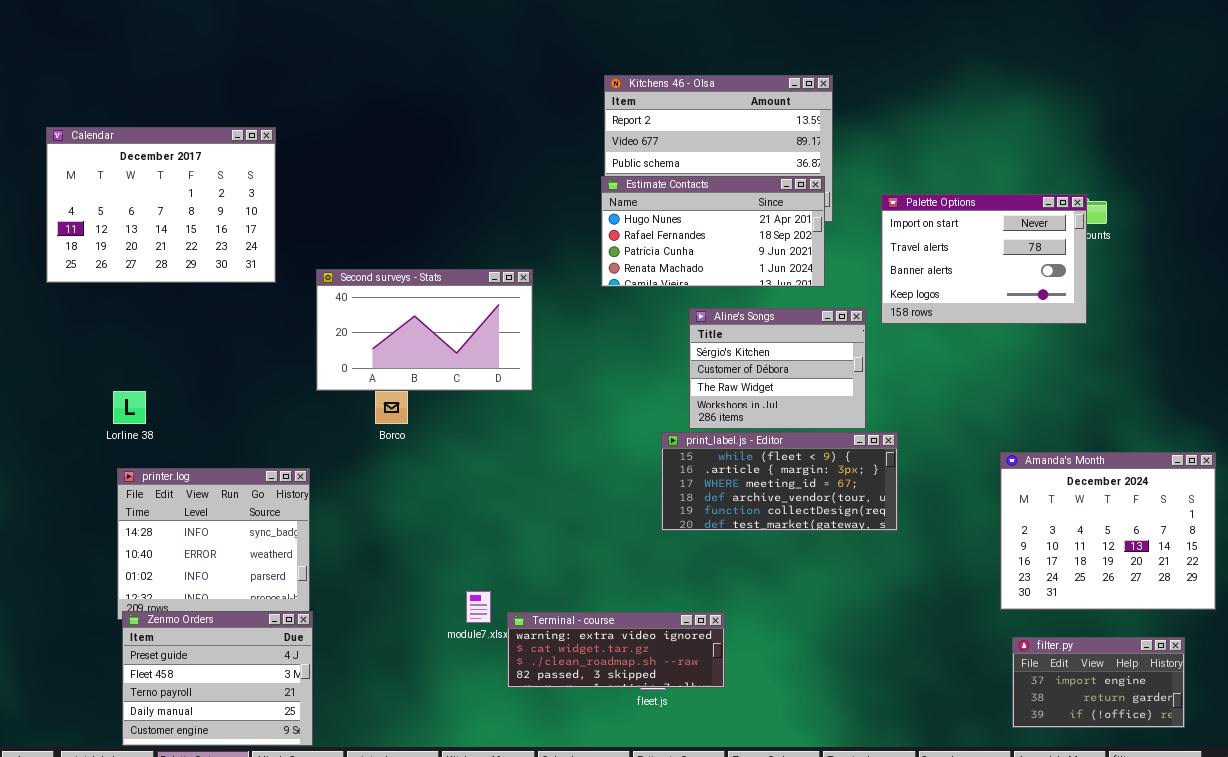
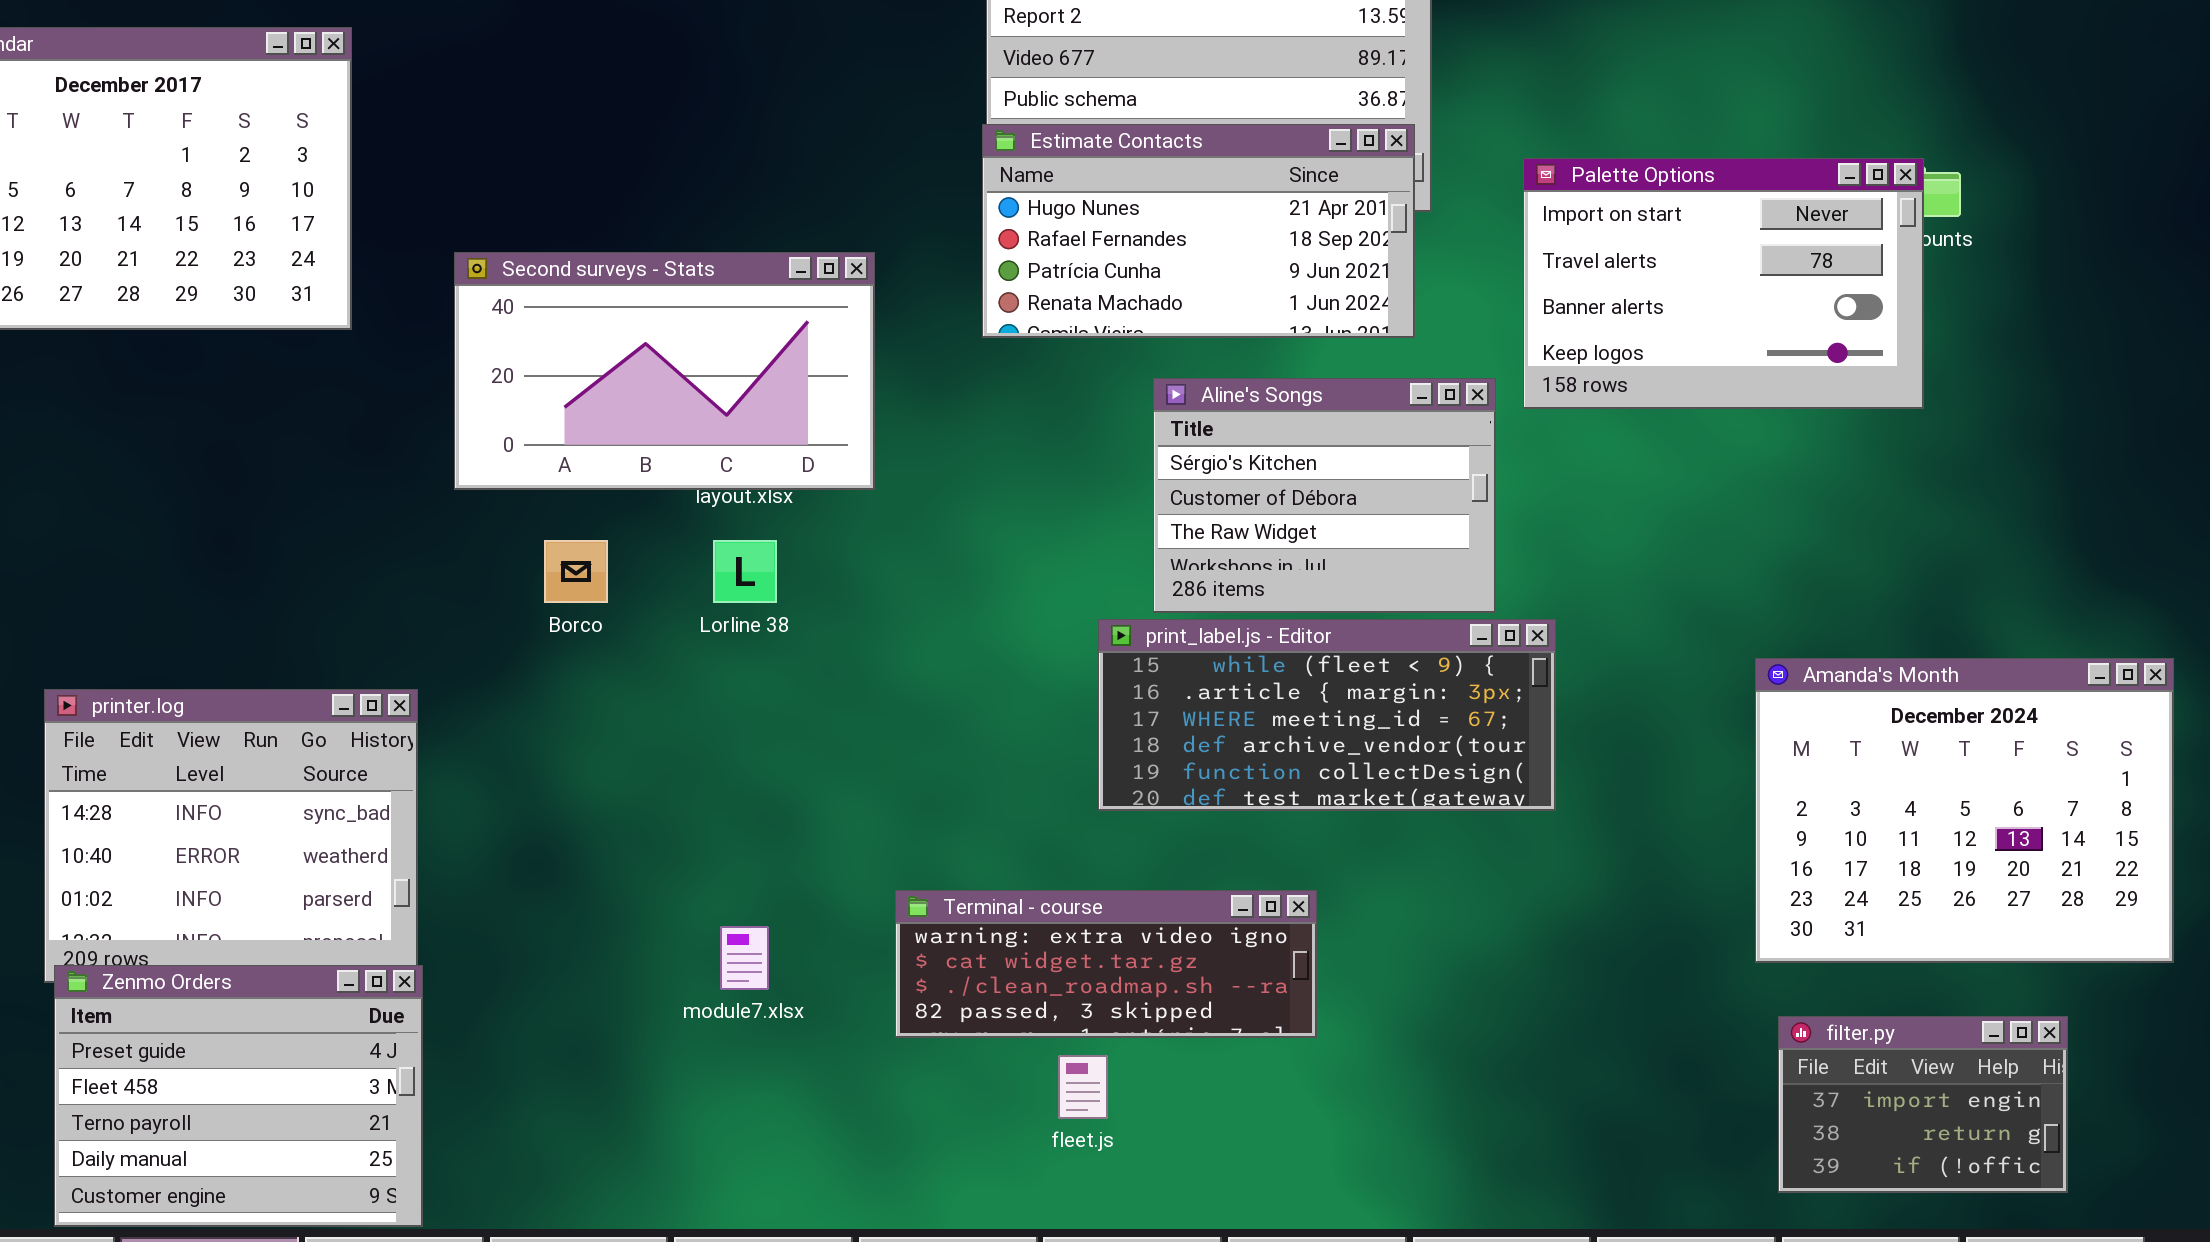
Second surveys - Stats: [316,269,533,391] -> [454,252,875,490], moved
Lorline 38: [113,391,146,424] -> [713,540,777,603], moved
Terminal - course: [507,612,725,688] -> [895,890,1317,1038], moved
filter.py: [1012,637,1185,728] -> [1778,1016,2068,1193], resized

